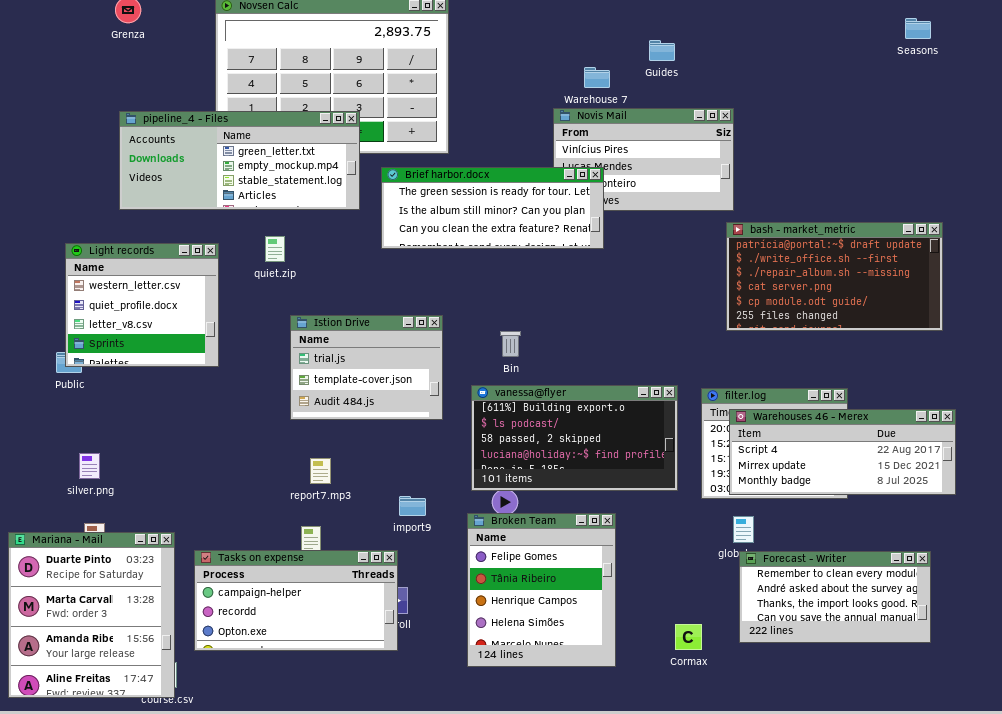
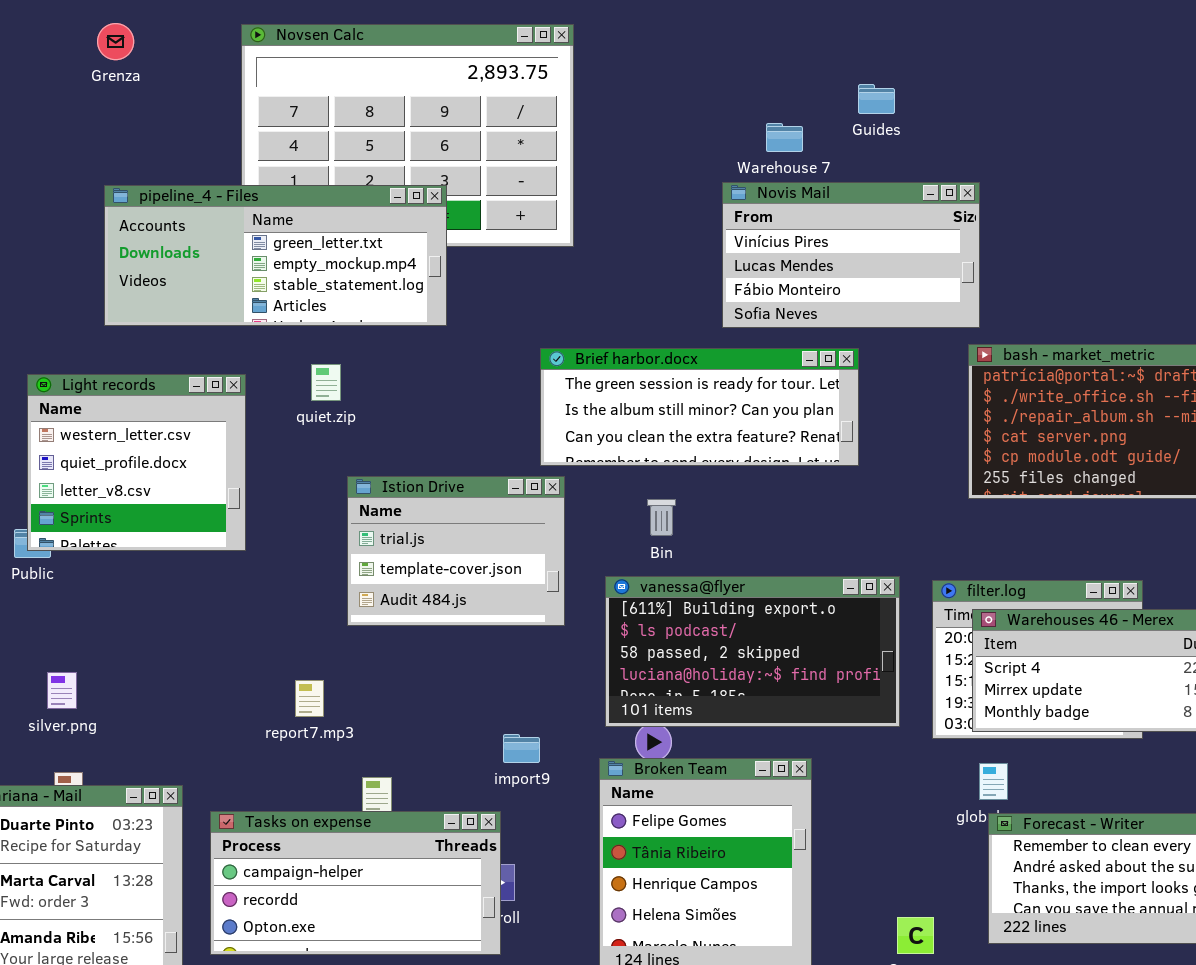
Brief harbor.docx: [381,167,604,249] -> [540,348,859,466], moved
report7.mp3: [310,458,331,484] -> [295,680,324,717], moved

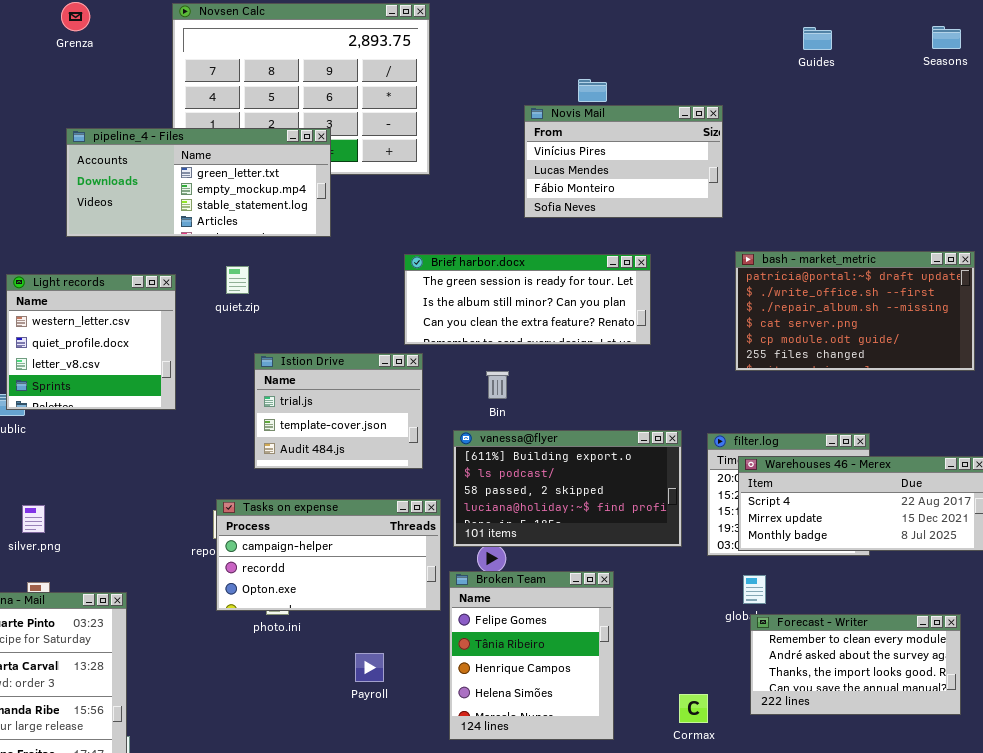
Guides: [858,84,895,114] -> [803,27,832,50], moved
Novis Mail: [722,182,980,328] -> [524,105,723,218], moved
Tasks on expense: [210,811,501,955] -> [216,499,441,611], moved

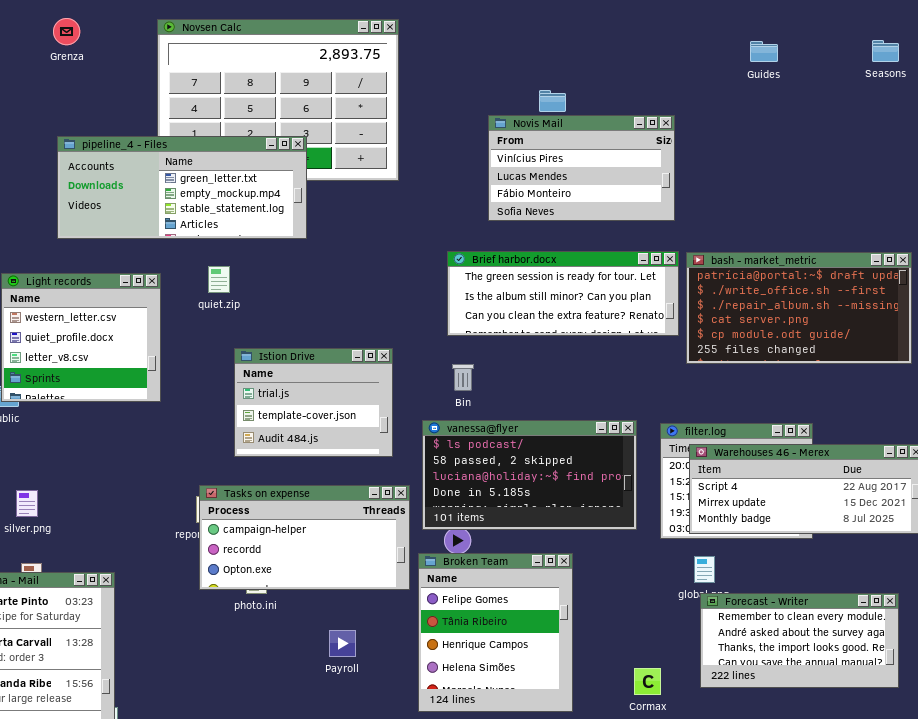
Brief harbor.docx: [404,254,651,345] -> [447,251,679,336], moved
vanessa@flyer: [453,430,682,547] -> [422,420,637,530], scrolled down 1 row

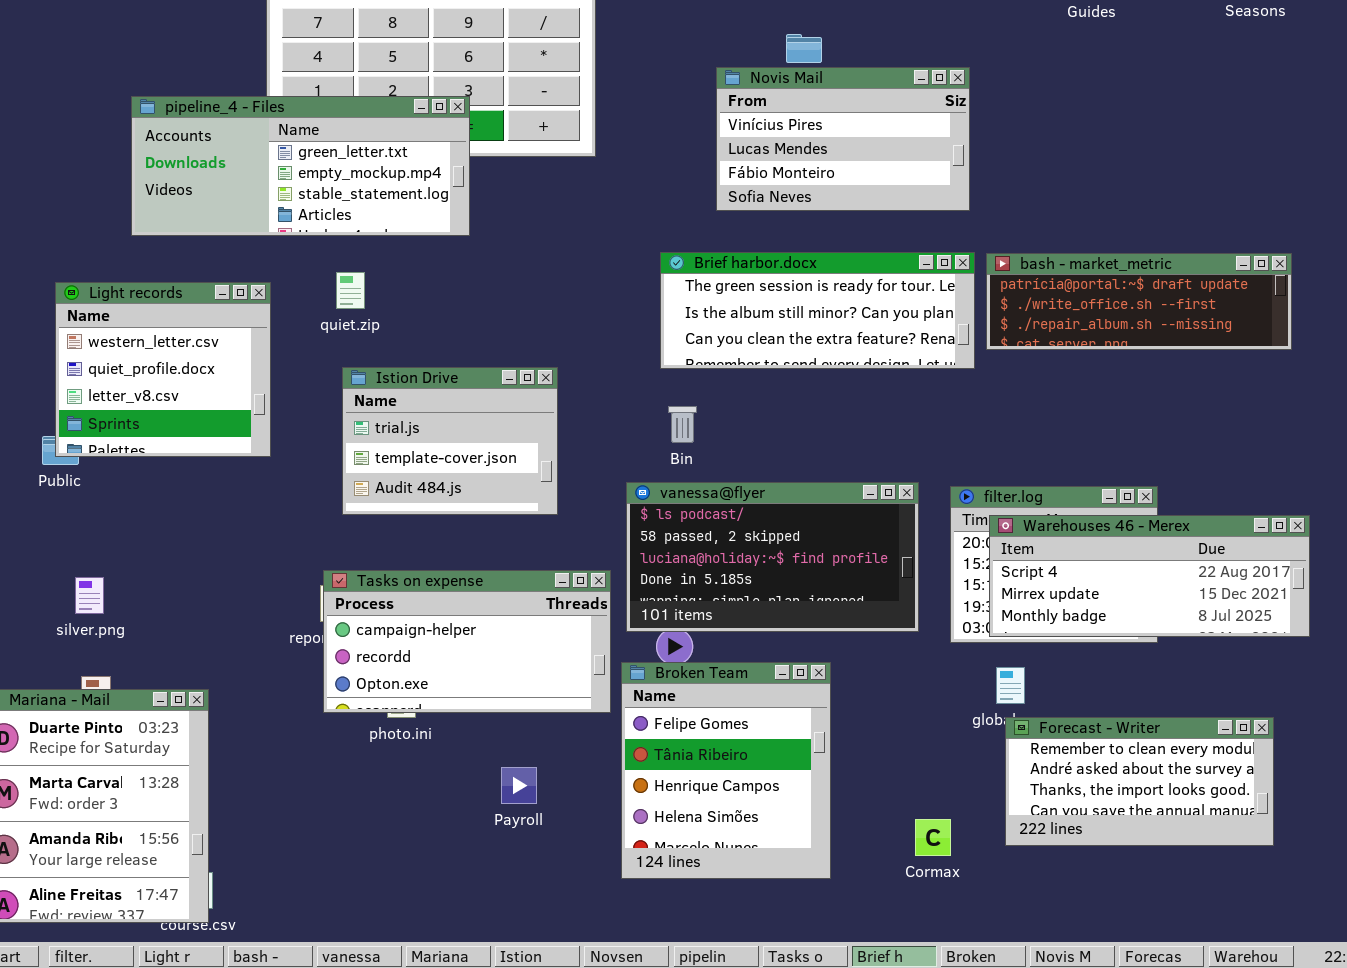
bash - market_metric: [686,252,912,364] -> [986,253,1292,350], resized
Istion Drive: [234,348,393,457] -> [342,367,558,515], moved

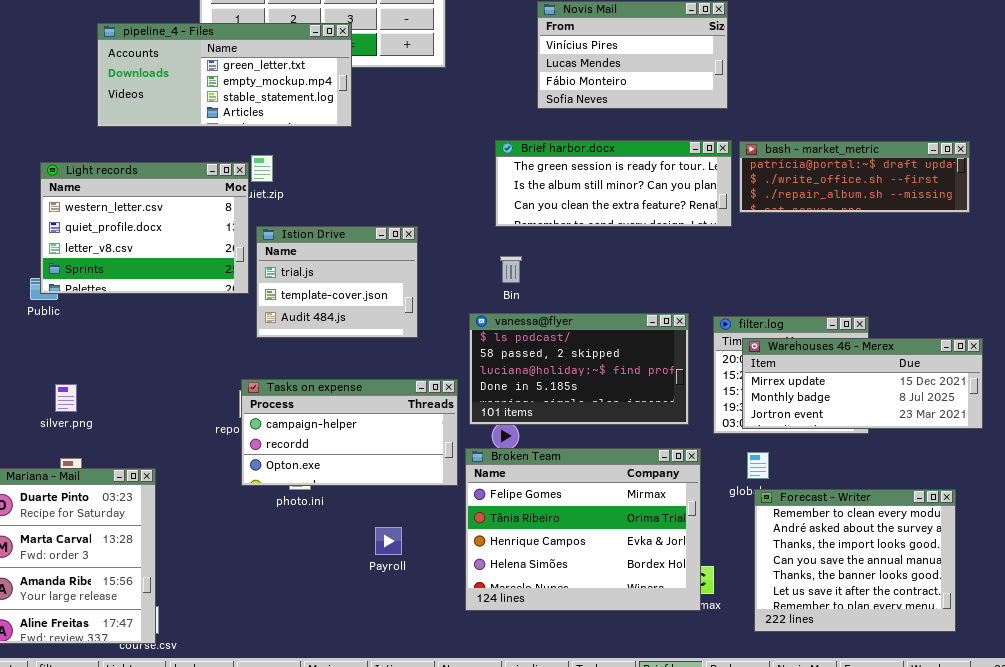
Light records: [55,282,271,457] -> [40,162,249,294], resized
Warehouses 46 - Merex: [989,515,1310,637] -> [742,338,983,429], scrolled down 1 row
Broken Team: [621,662,831,879] -> [465,448,701,611], resized
Forecast - Writer: [1005,717,1274,846] -> [754,489,956,632], resized

